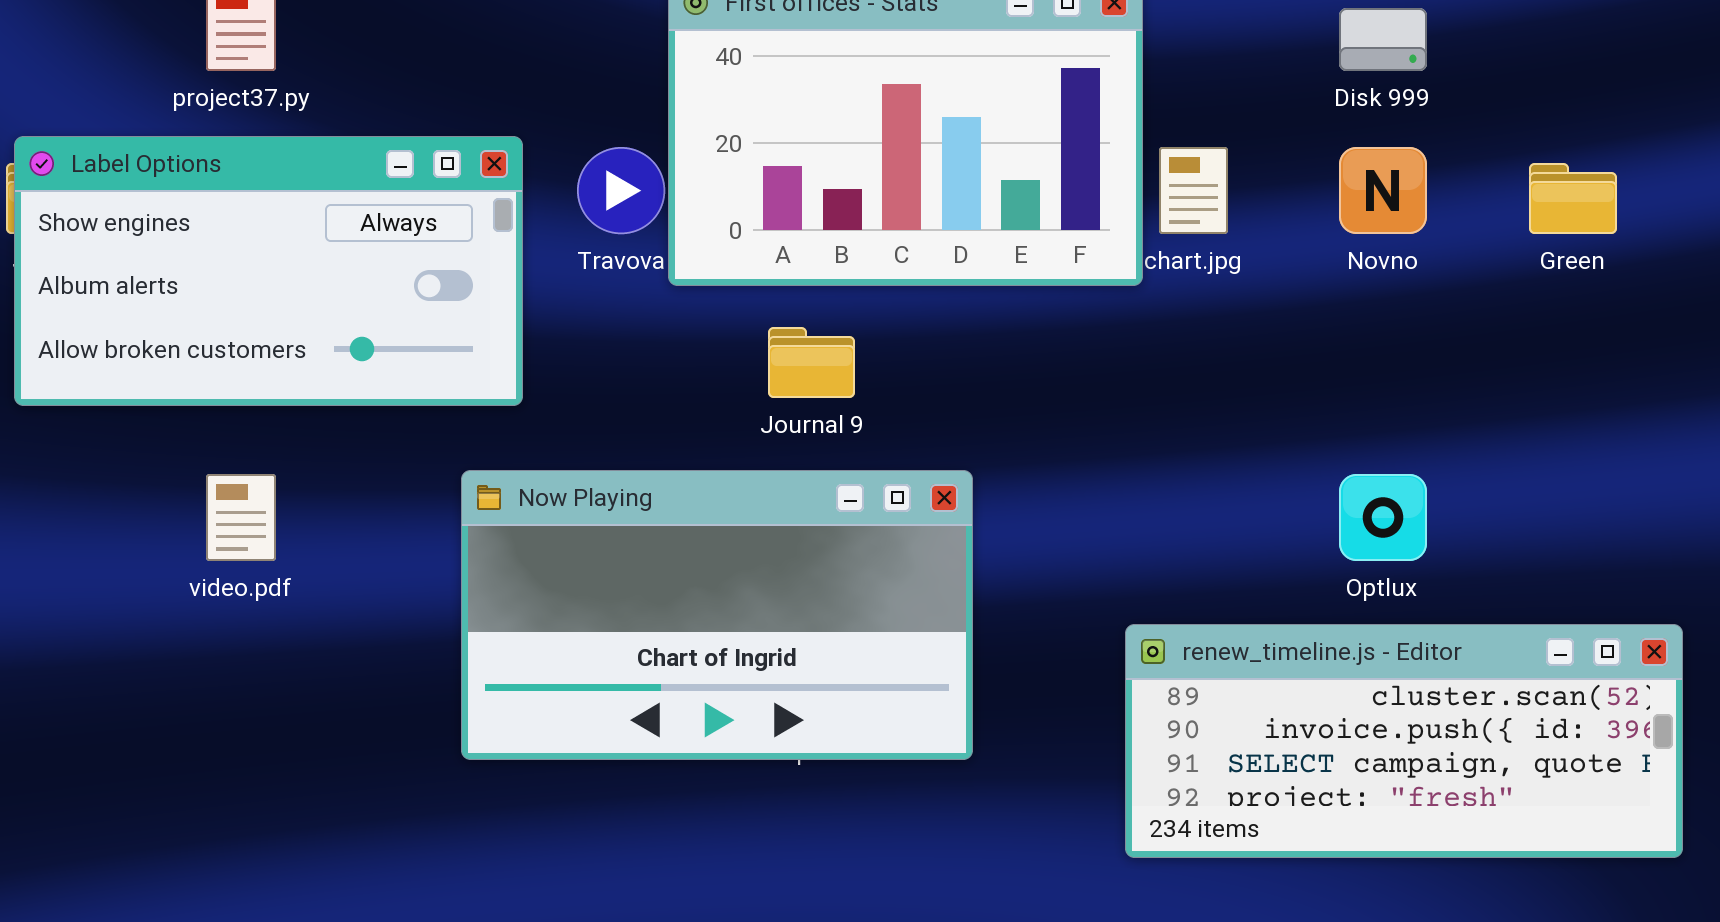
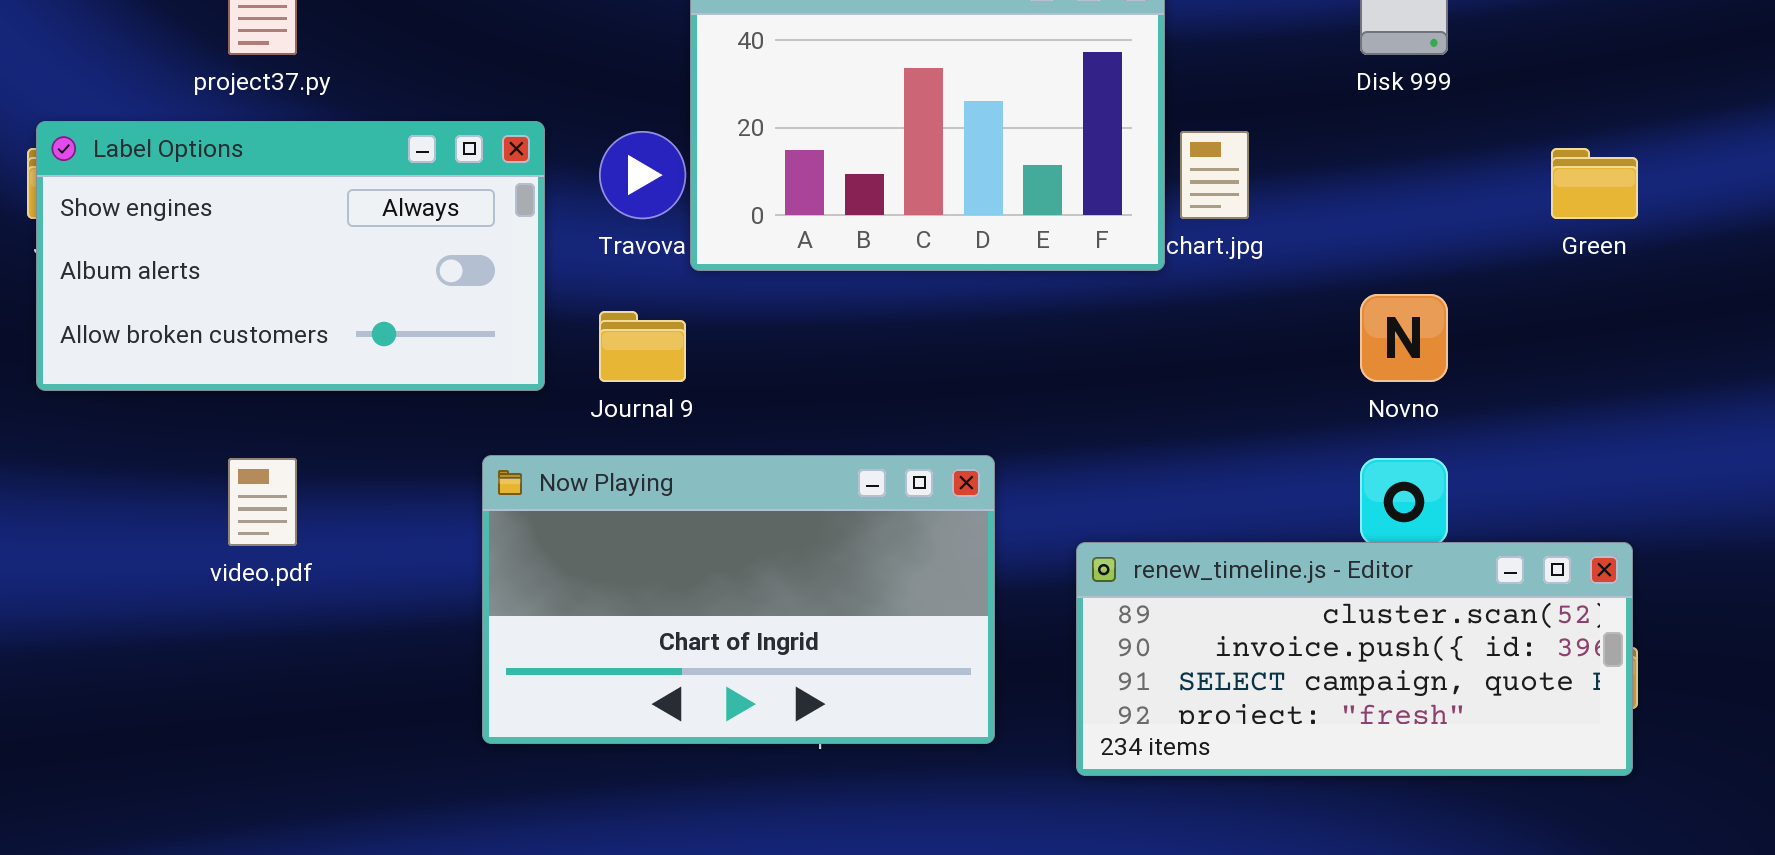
Novno: [1339,147,1427,234] -> [1360,294,1448,382], moved
Journal 9: [768,327,855,398] -> [599,311,686,382], moved
renew_timeline.js - Editor: [1125,624,1683,858] -> [1076,542,1633,776], moved

